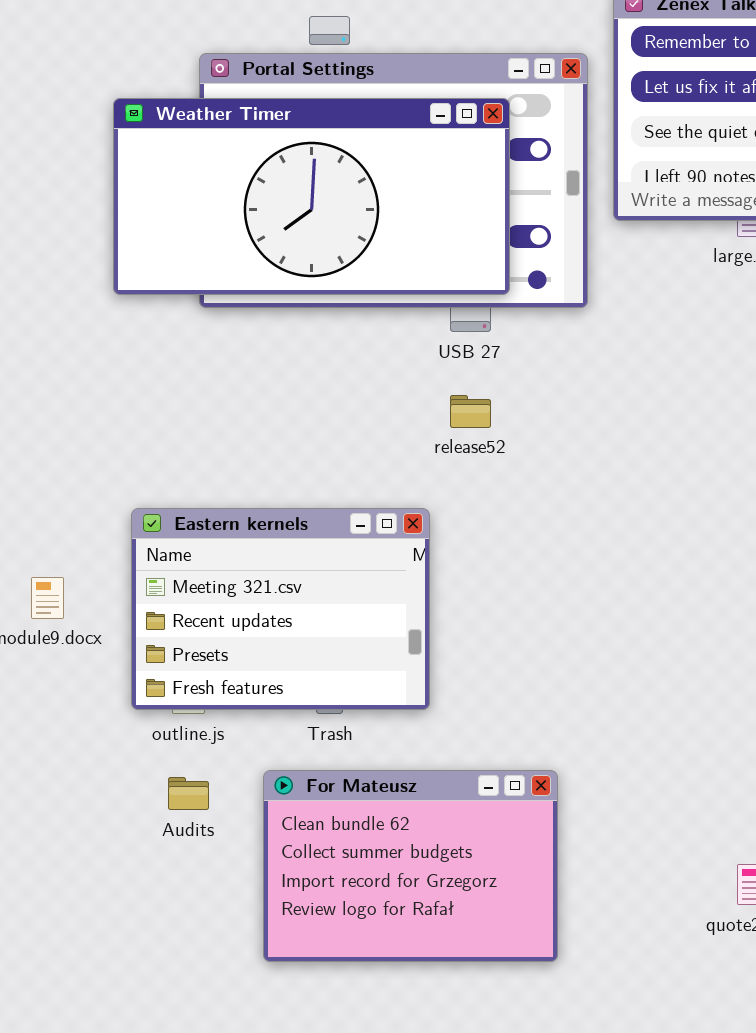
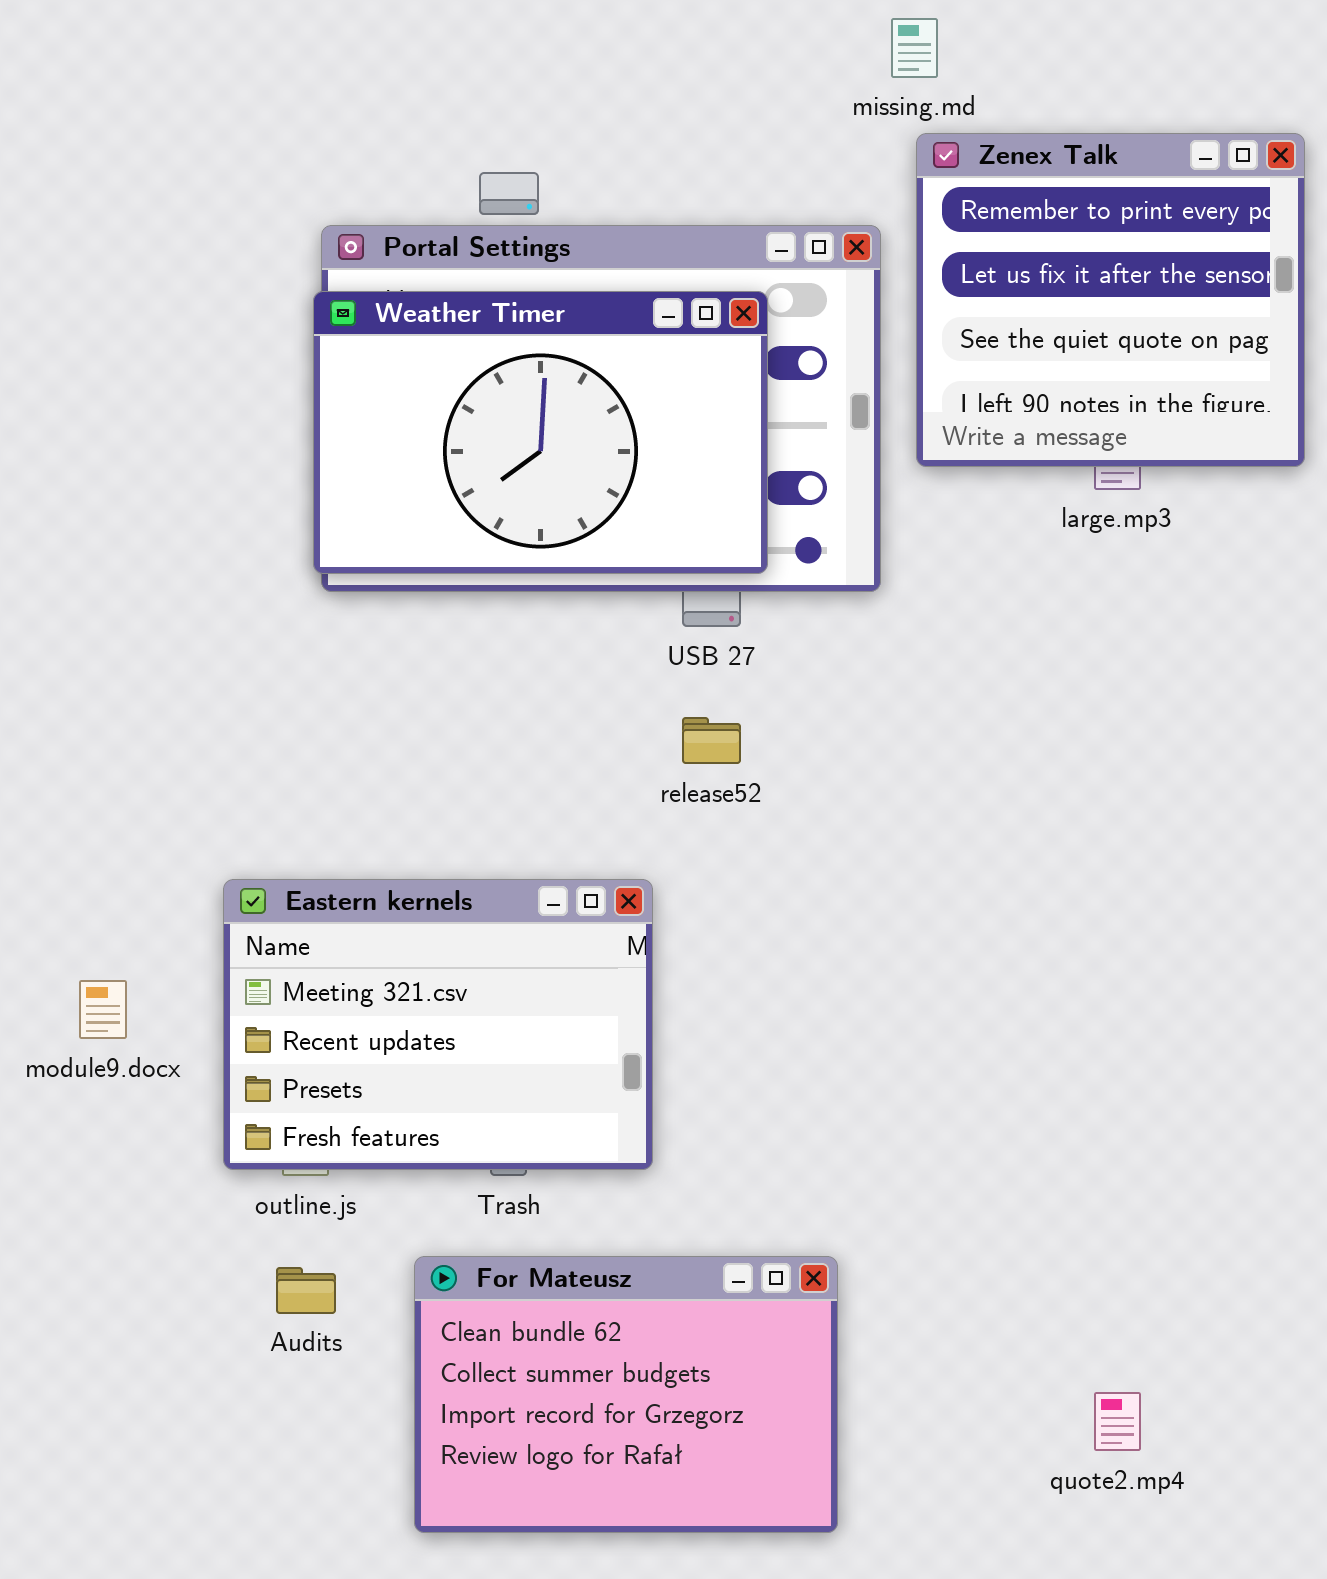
Weather Timer: [113,98,510,295] -> [313,291,768,574], resized

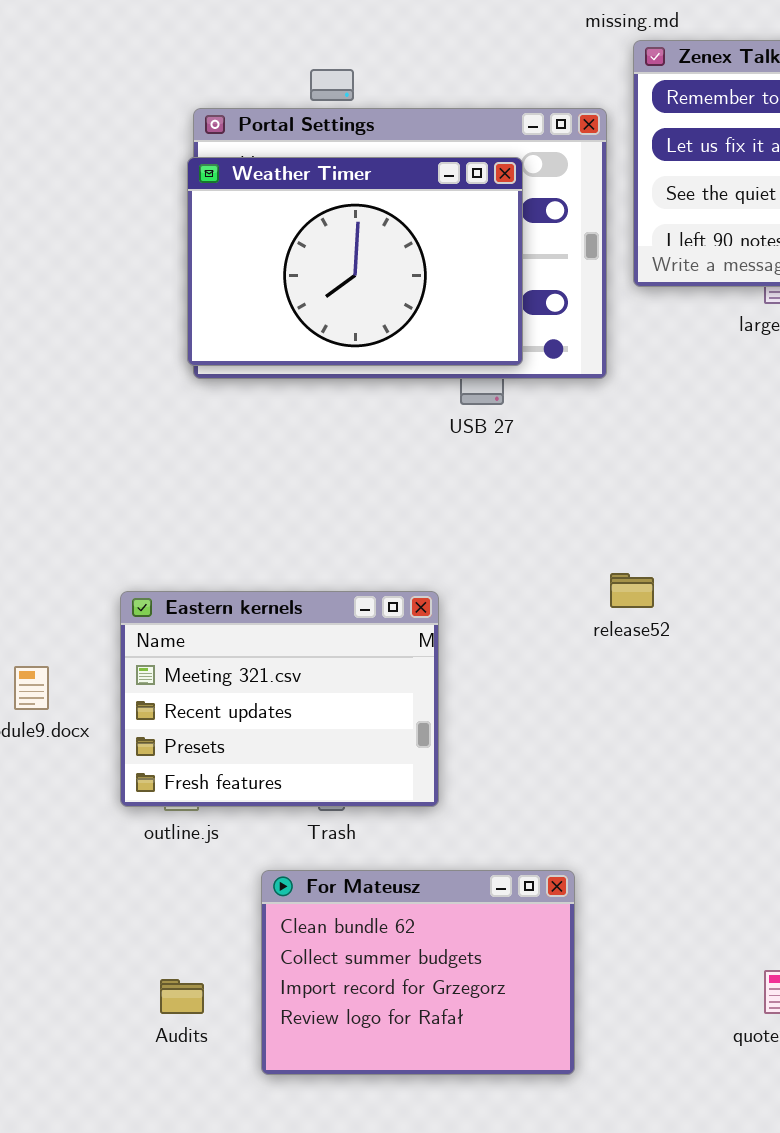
release52: [682,717,741,764] -> [610,573,654,608], moved
Audits: [276,1267,336,1314] -> [160,979,204,1014], moved

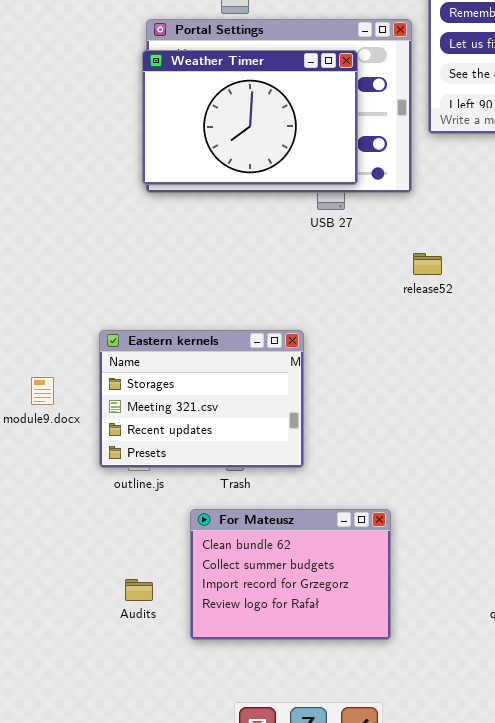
release52: [610,573,654,608] -> [413,253,442,275], moved
Eastern kernels: [120,591,439,807] -> [99,330,304,468], scrolled up 1 row

